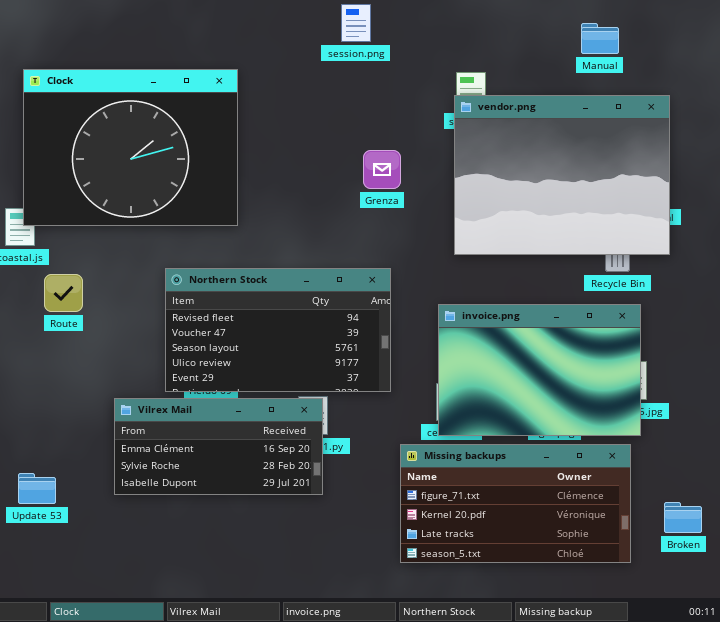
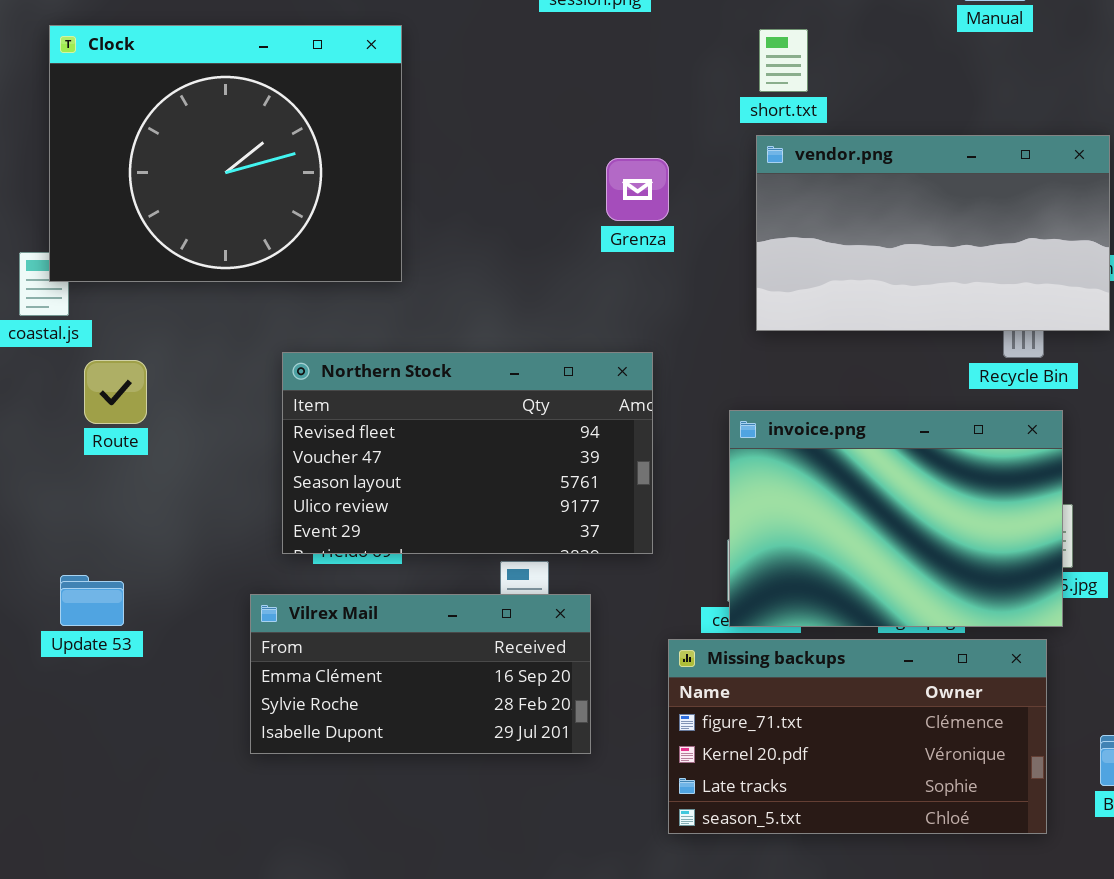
vendor.png: [454,95,670,255] -> [756,135,1110,331], resized
Vilrex Mail: [114,398,323,495] -> [250,594,591,754], moved
Update 53: [18,473,56,504] -> [60,575,124,626], moved

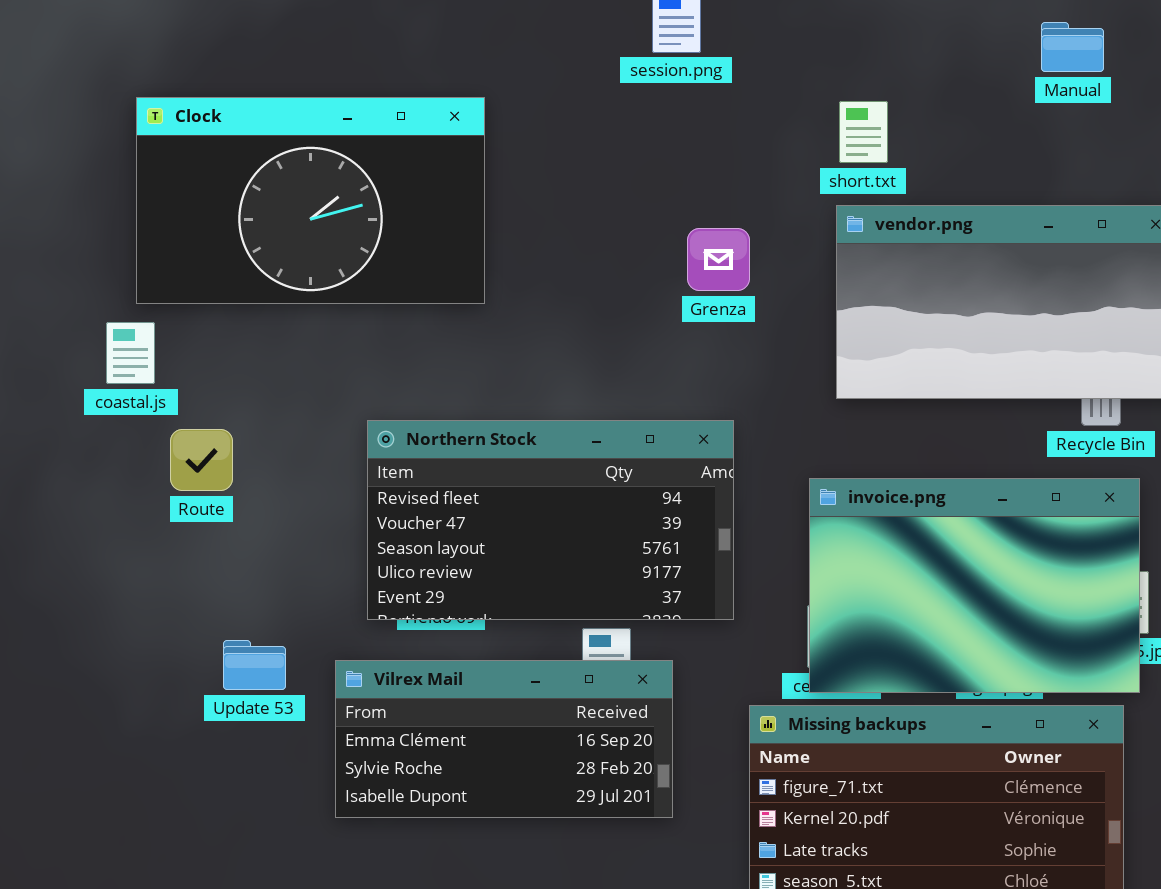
Clock: [49,25,402,282] -> [136,97,485,304], resized
Update 53: [60,575,124,626] -> [223,640,286,690], moved

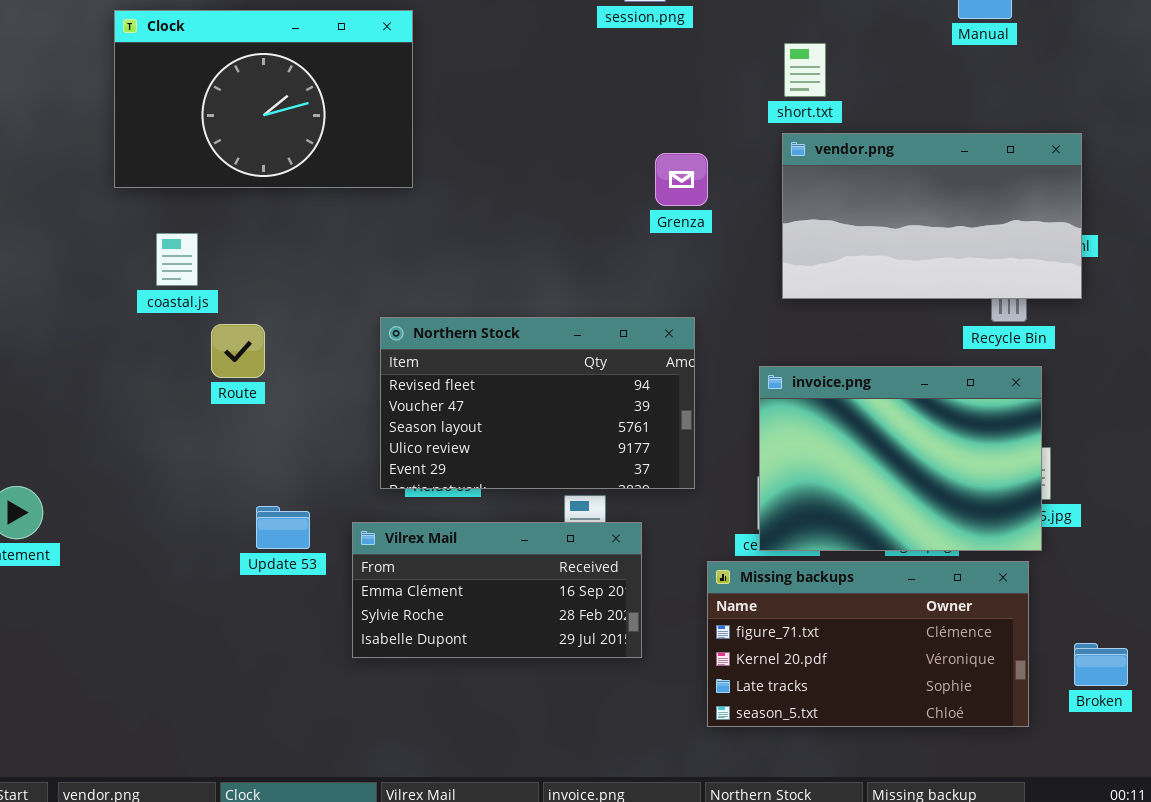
Clock: [136,97,485,304] -> [114,10,413,188], moved

